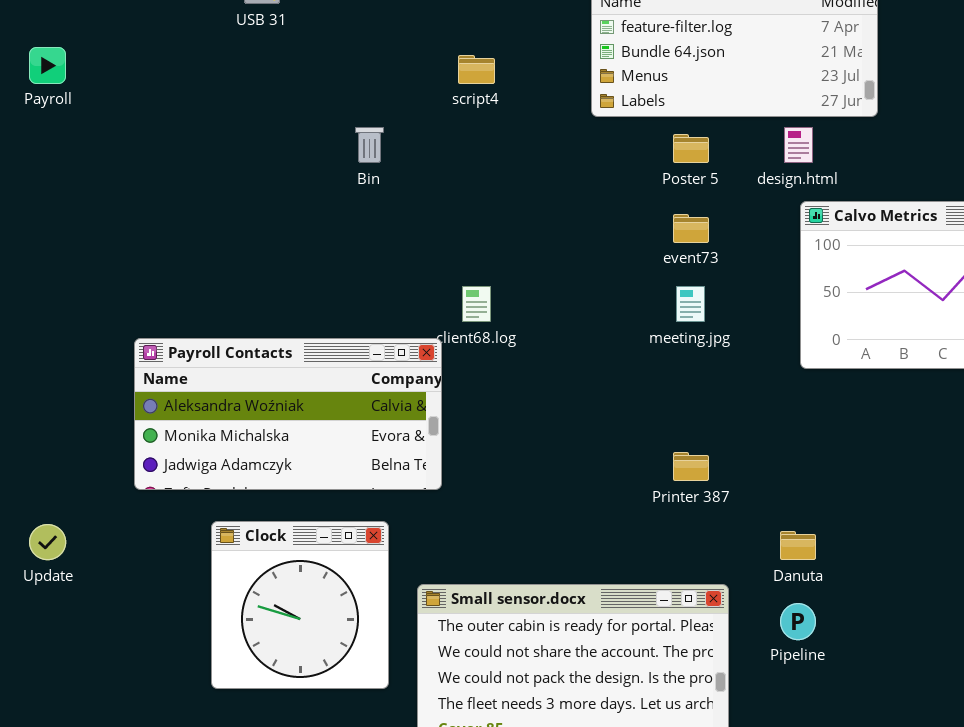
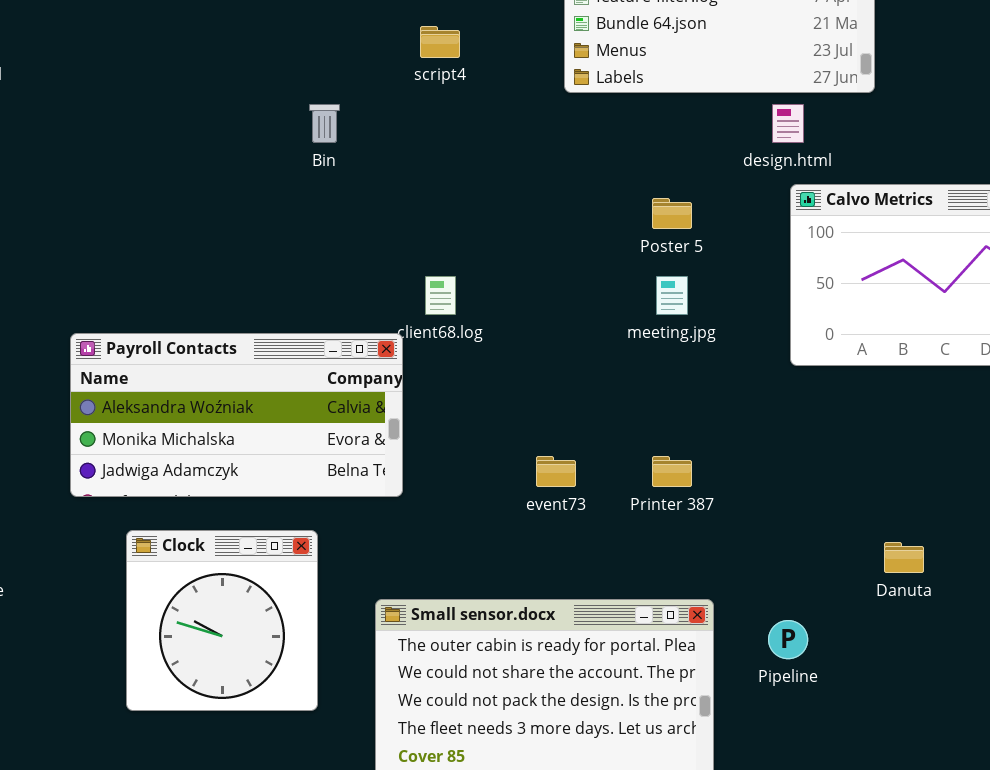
Poster 5: [673,134,709,163] -> [652,198,692,229], moved
event73: [673,214,709,243] -> [536,456,576,487], moved
Clock: [211,521,389,689] -> [126,530,318,711], moved
Danuta: [780,531,816,560] -> [884,542,924,573], moved

